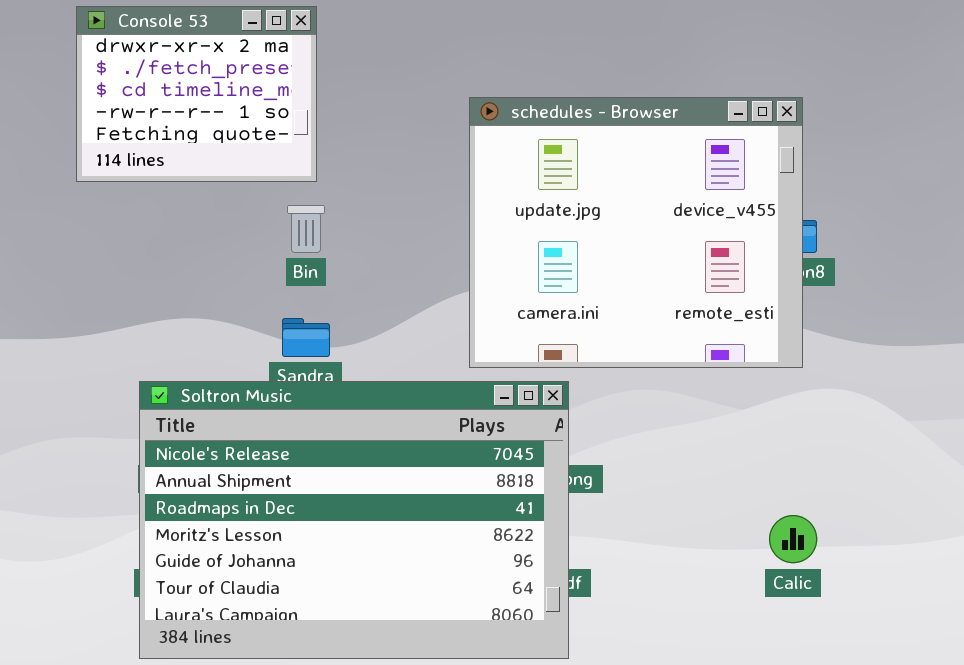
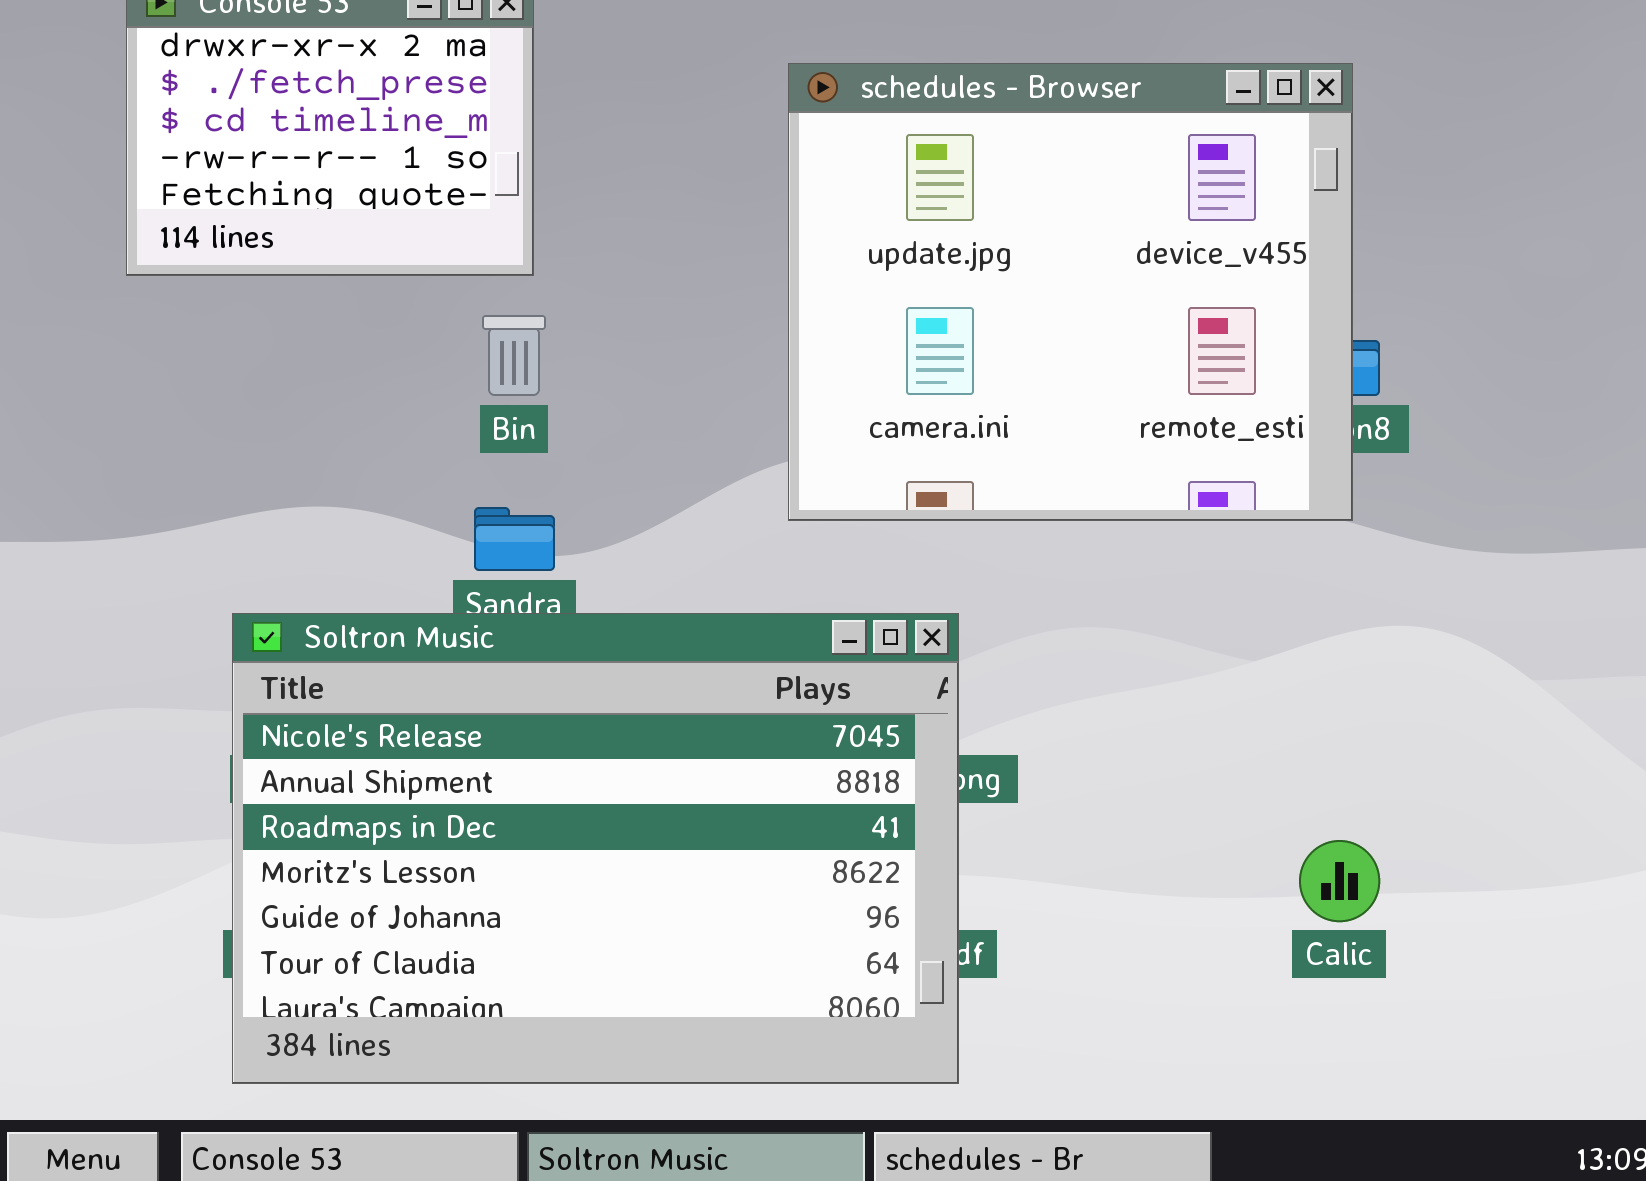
schedules - Browser: [469,97,803,368] -> [788,63,1353,521], moved

